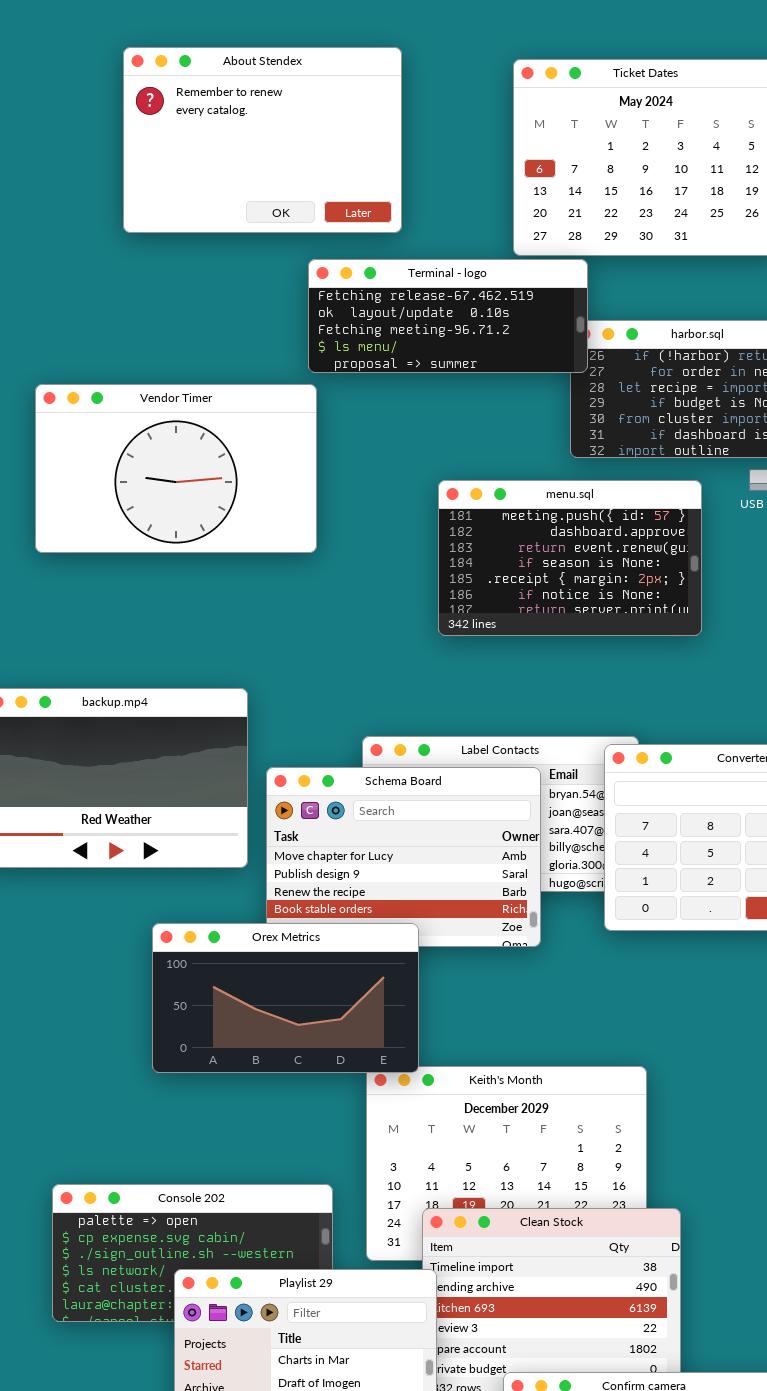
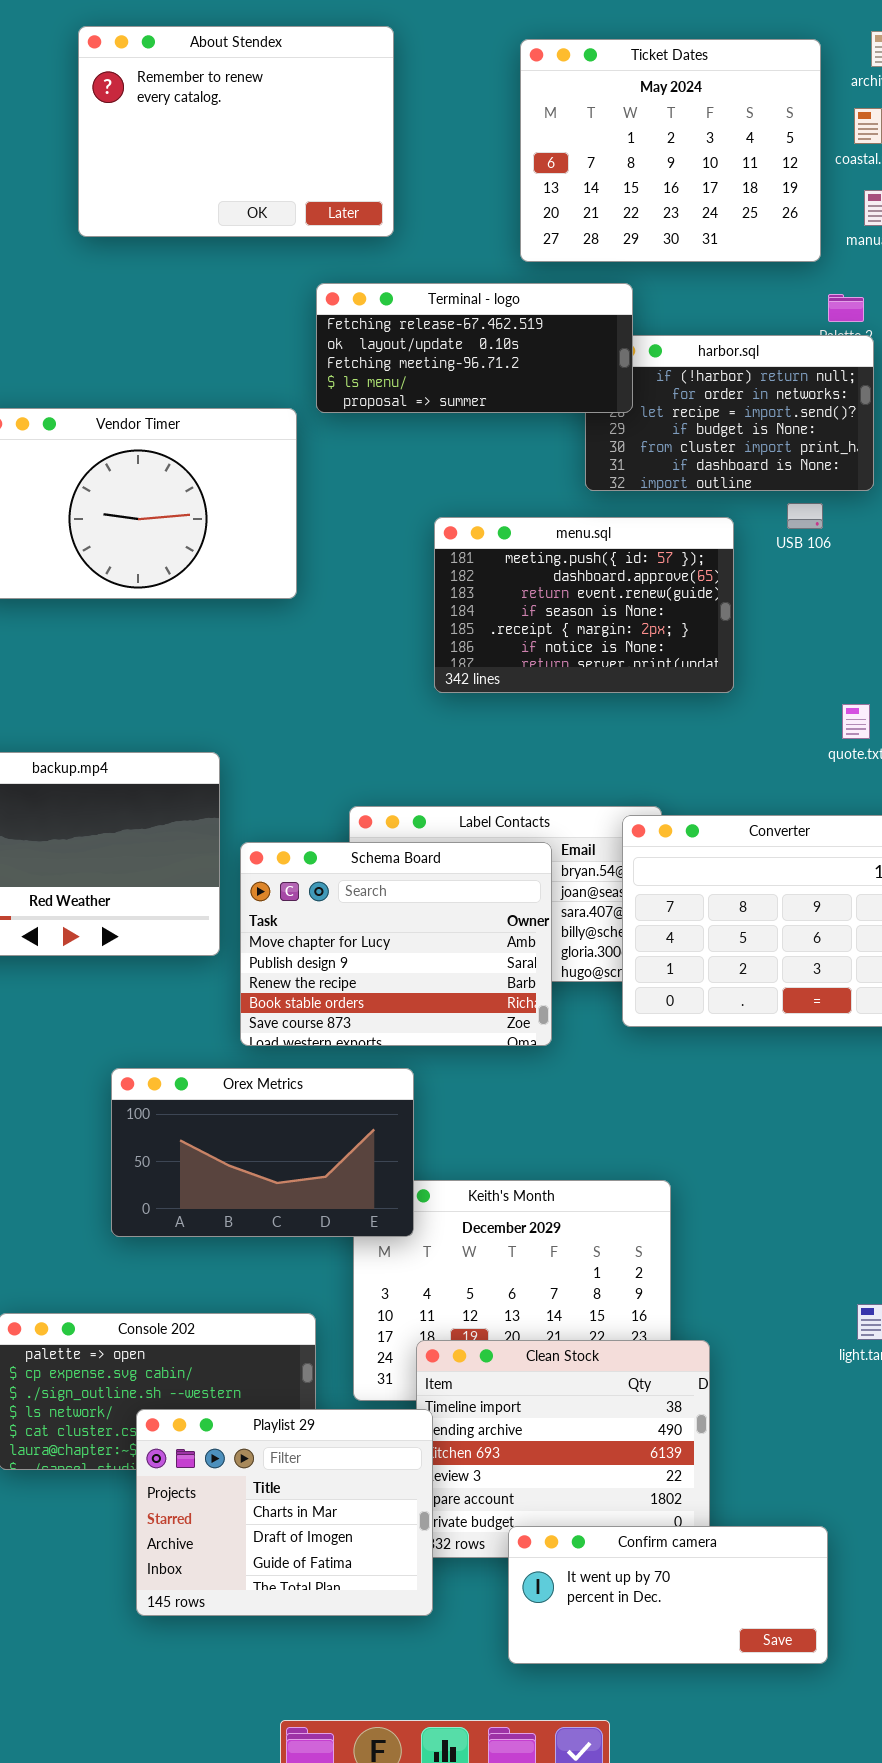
Terminal - logo: [308,259,588,373] -> [316,283,633,413], moved
Orex Metrics: [152,923,419,1073] -> [111,1068,414,1237], moved

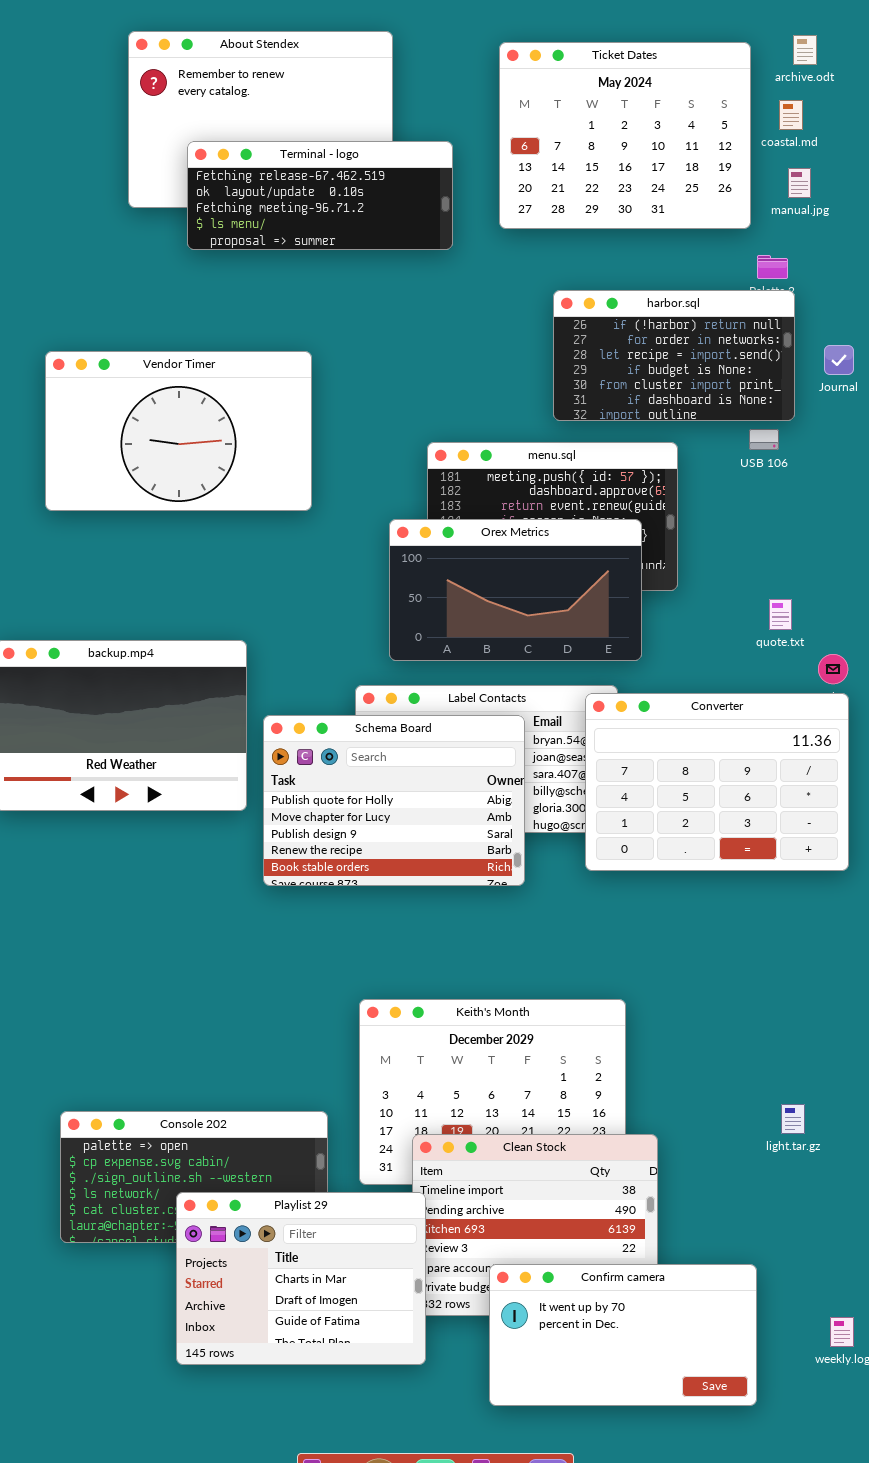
Terminal - logo: [316,283,633,413] -> [187,141,453,250], moved
USB 106: [787,503,823,529] -> [749,429,779,450], moved
Schema Board: [240,842,552,1046] -> [263,715,525,886], scrolled up 1 row
Orex Metrics: [111,1068,414,1237] -> [389,519,642,661], moved
Confirm camera: [508,1526,828,1664] -> [489,1264,757,1406], resized

